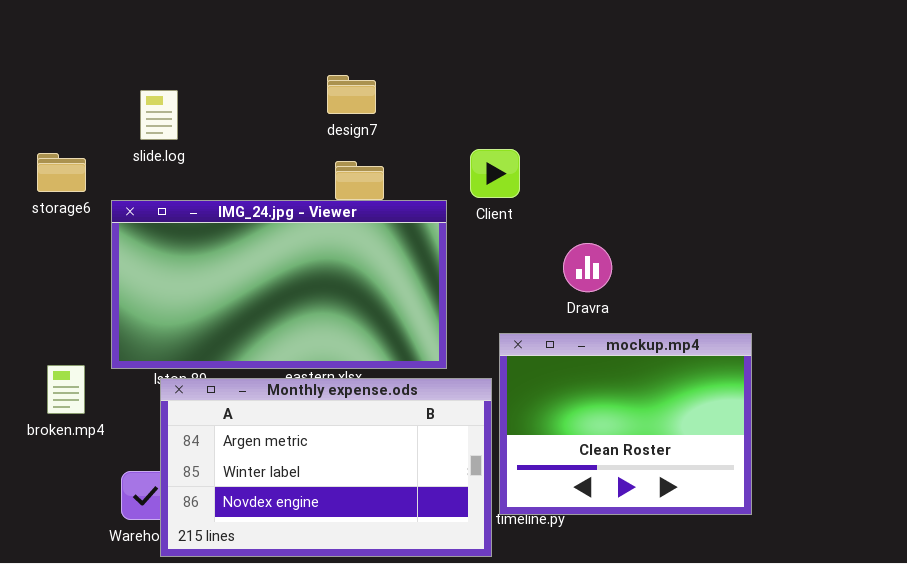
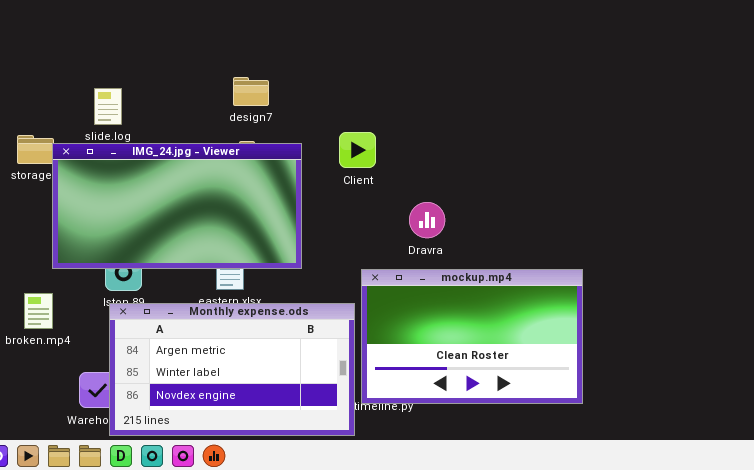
IMG_24.jpg - Viewer: [111,200,447,369] -> [52,143,302,269], moved
mockup.mp4: [499,333,752,515] -> [361,269,583,404], resized

